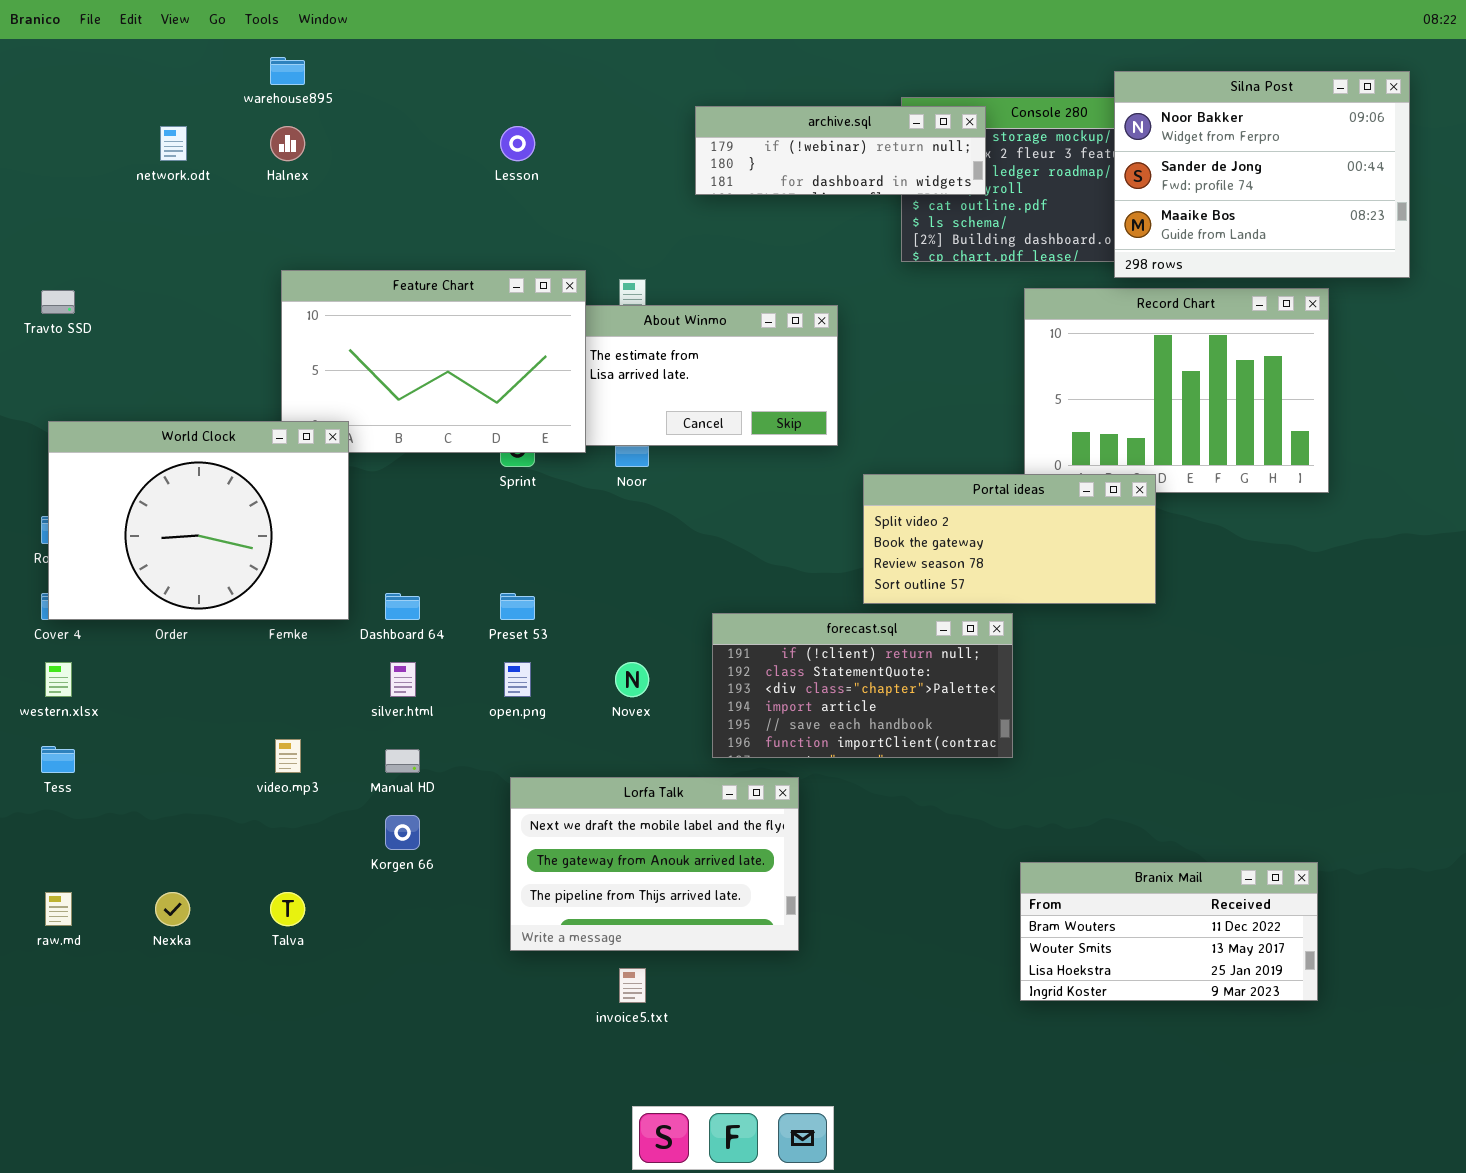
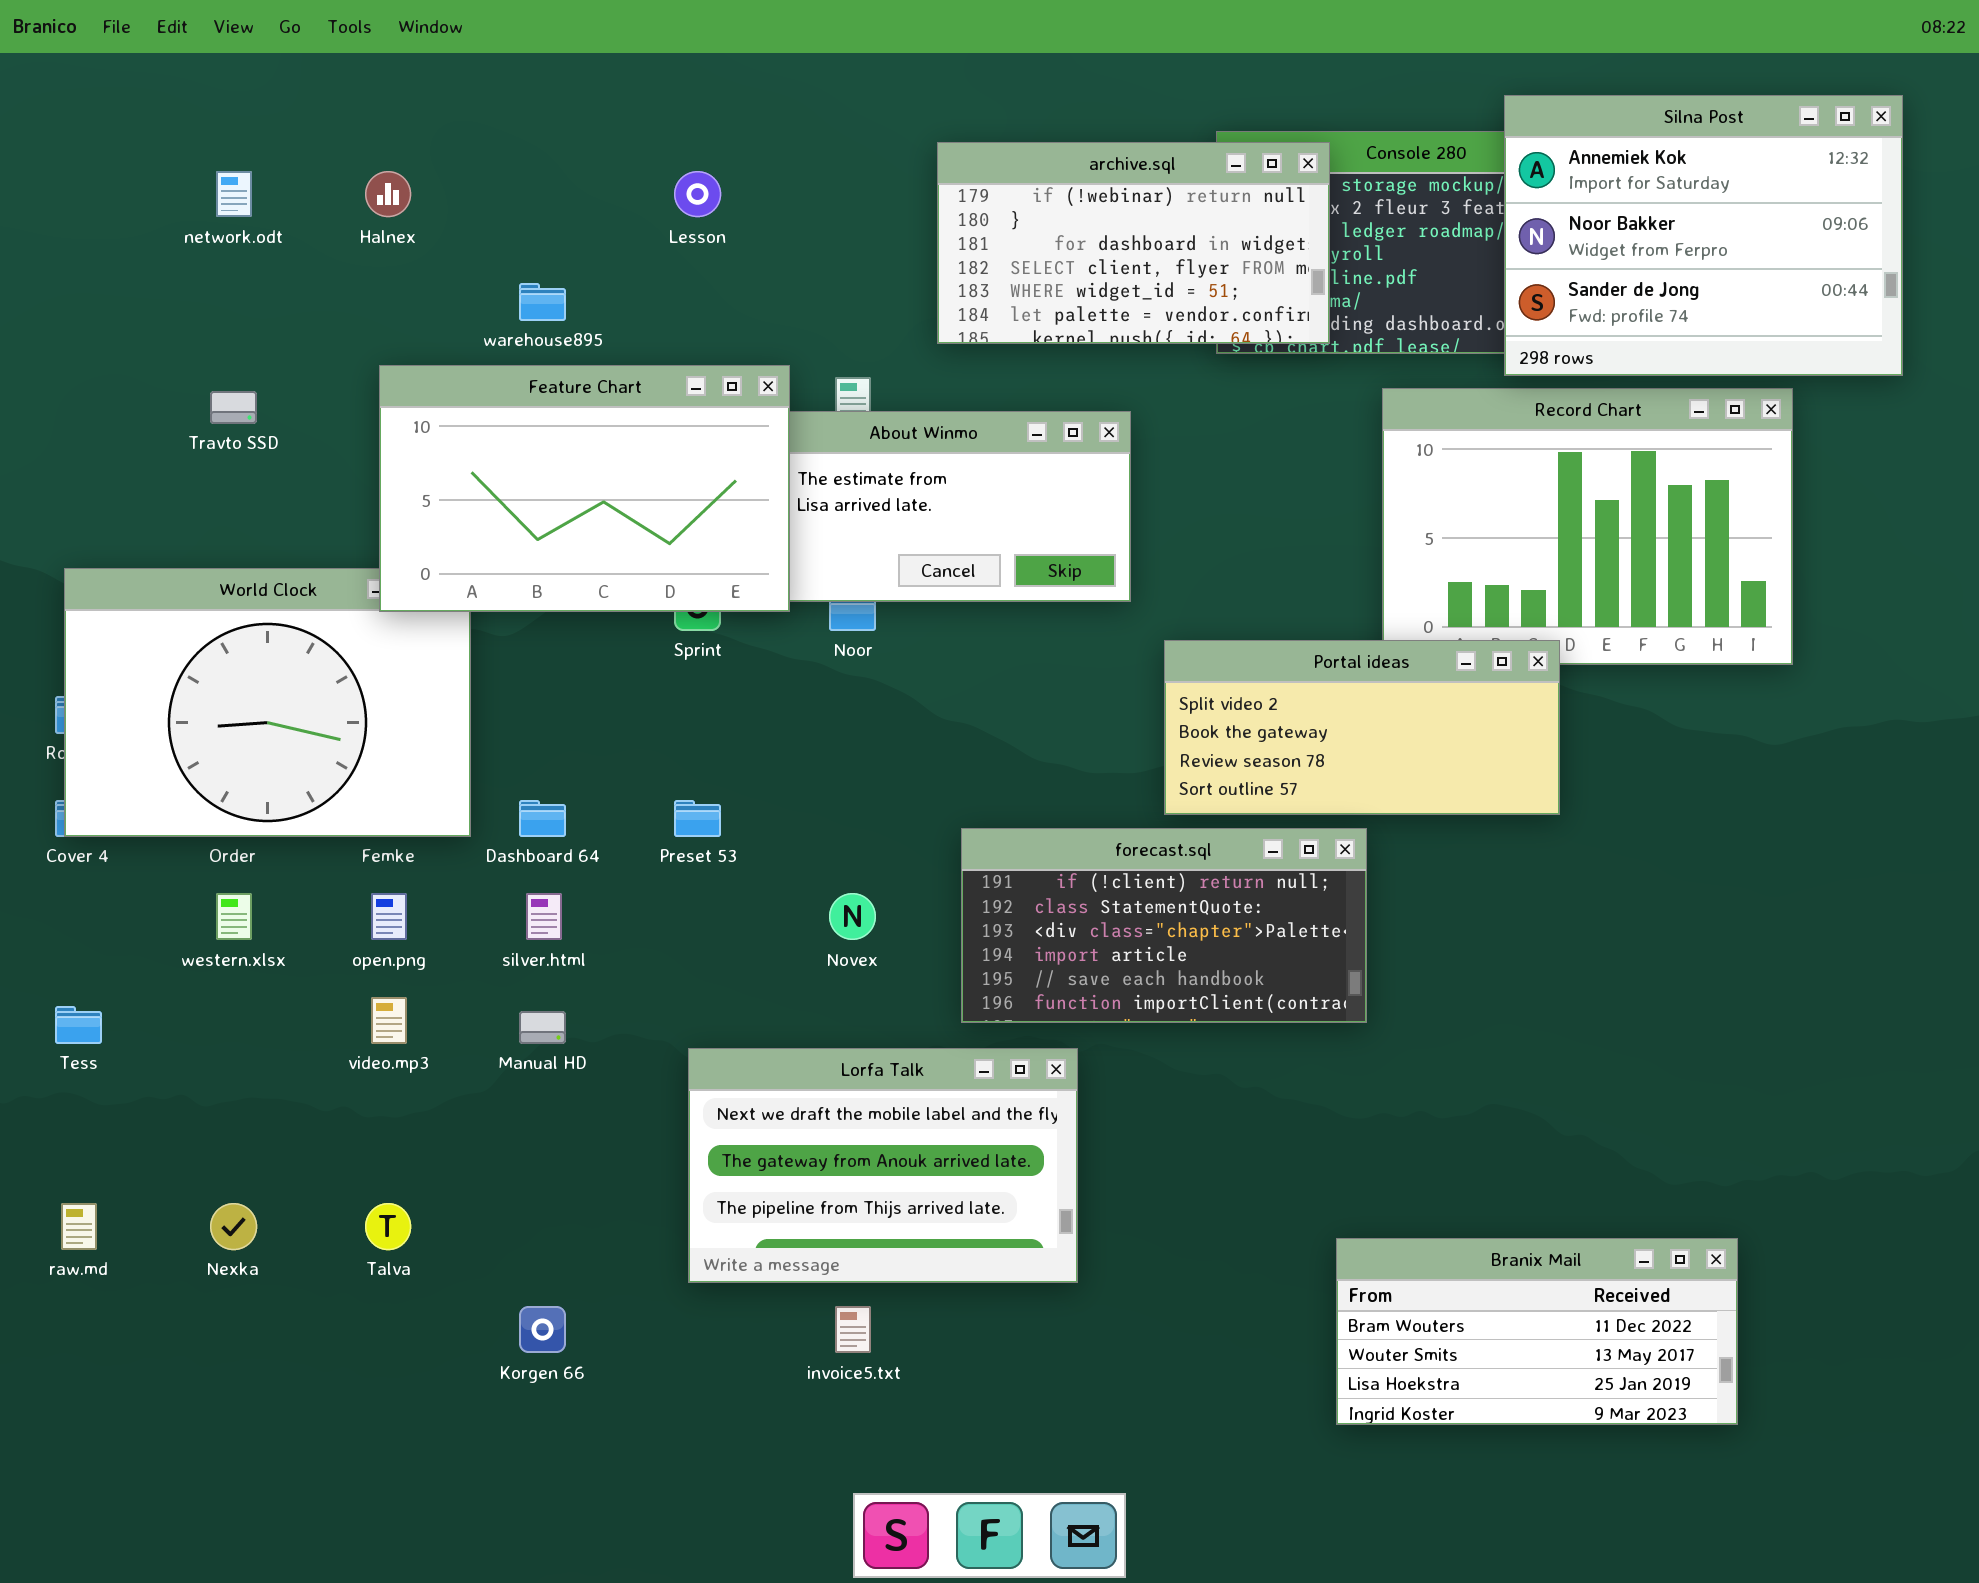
warehouse895: [270,57,305,85] -> [519,283,566,321], moved
Silna Post: [1114,71,1410,278] -> [1504,95,1903,376], scrolled up 1 row
archive.sql: [695,106,986,195] -> [937,142,1330,344], resized
Feature Chart: [281,270,586,453] -> [379,365,790,612], raised
Travto SSD: [41,290,75,314] -> [210,391,257,424], moved
western.xlsx: [45,662,72,697] -> [216,893,252,940], moved
open.png: [504,662,531,697] -> [371,893,407,940], moved
Korgen 66: [385,815,420,850] -> [519,1306,566,1353], moved
Branix Mail: [1020,862,1318,1001] -> [1336,1238,1738,1425], moved

